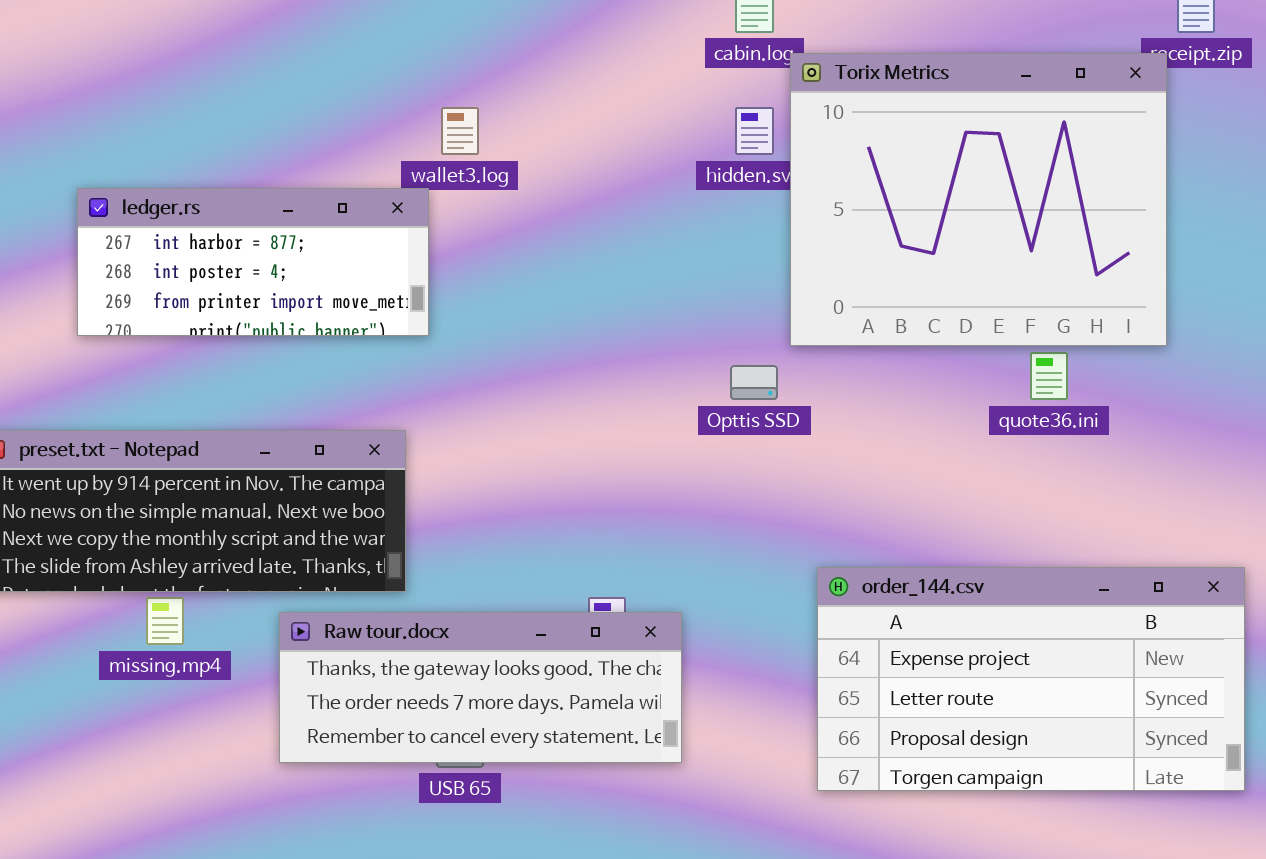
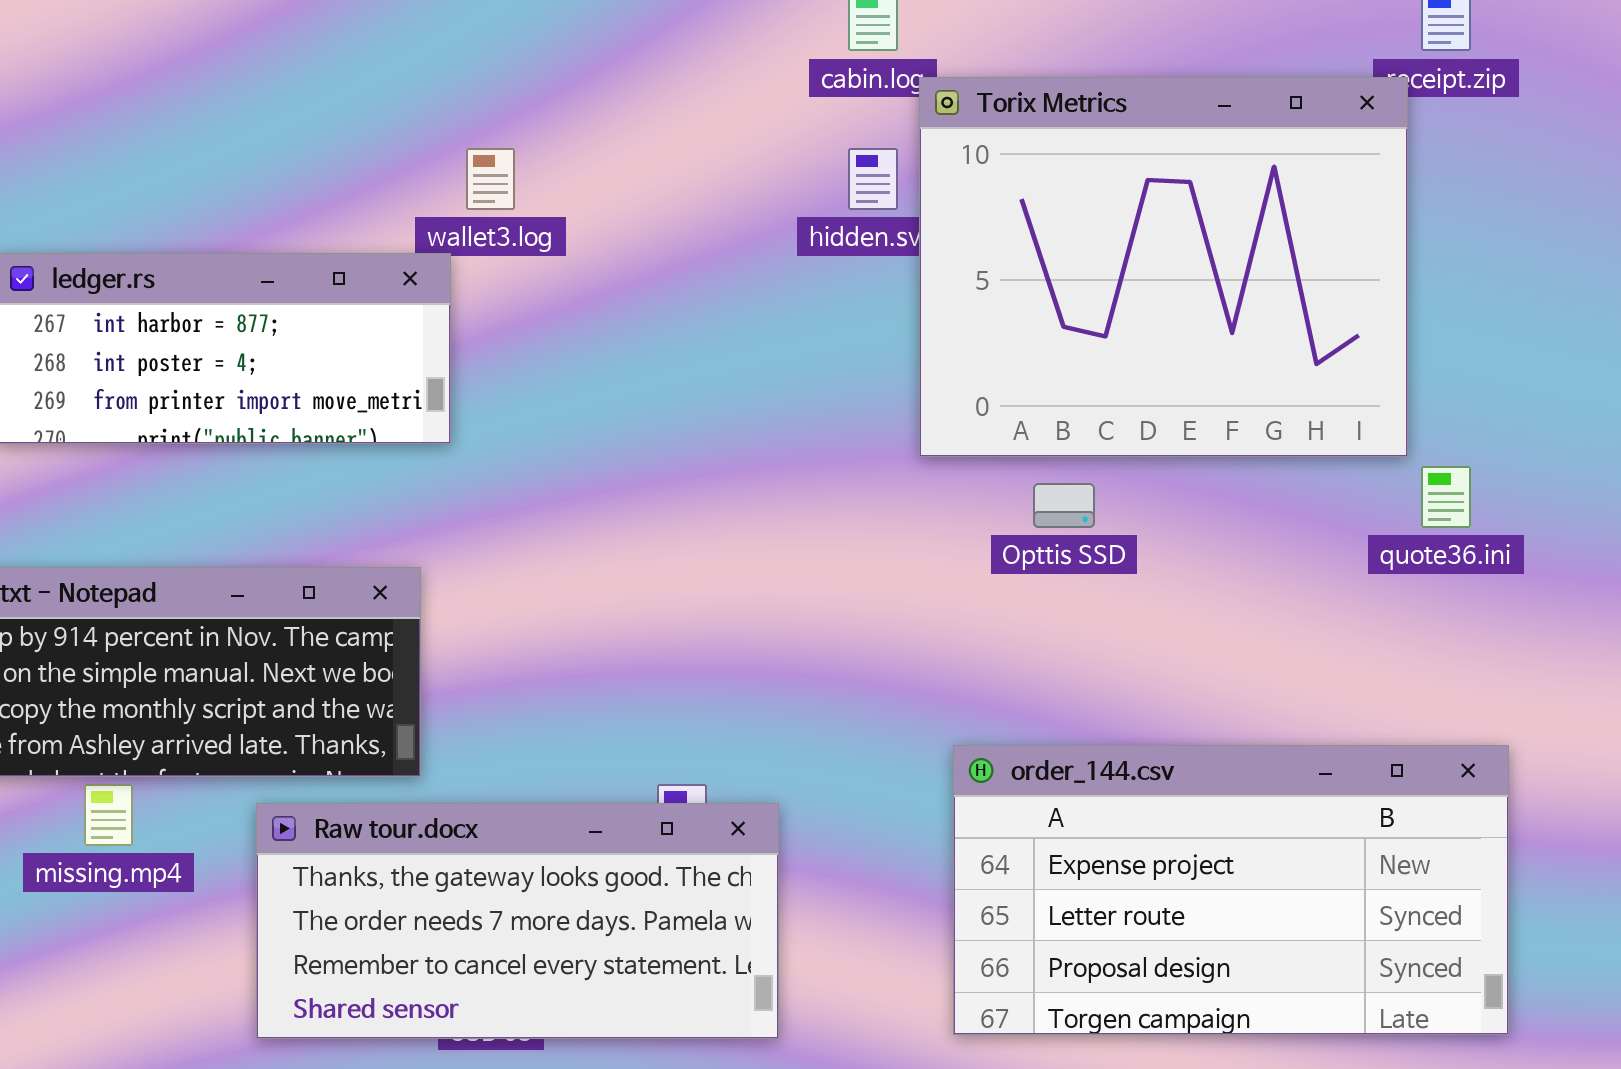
quote36.ini: [1030,352,1068,400] -> [1421,466,1471,528], moved
Opttis SSD: [730,365,778,400] -> [1033,483,1095,528], moved
Raw tour.docx: [279,612,682,763] -> [256,803,779,1039], resized

